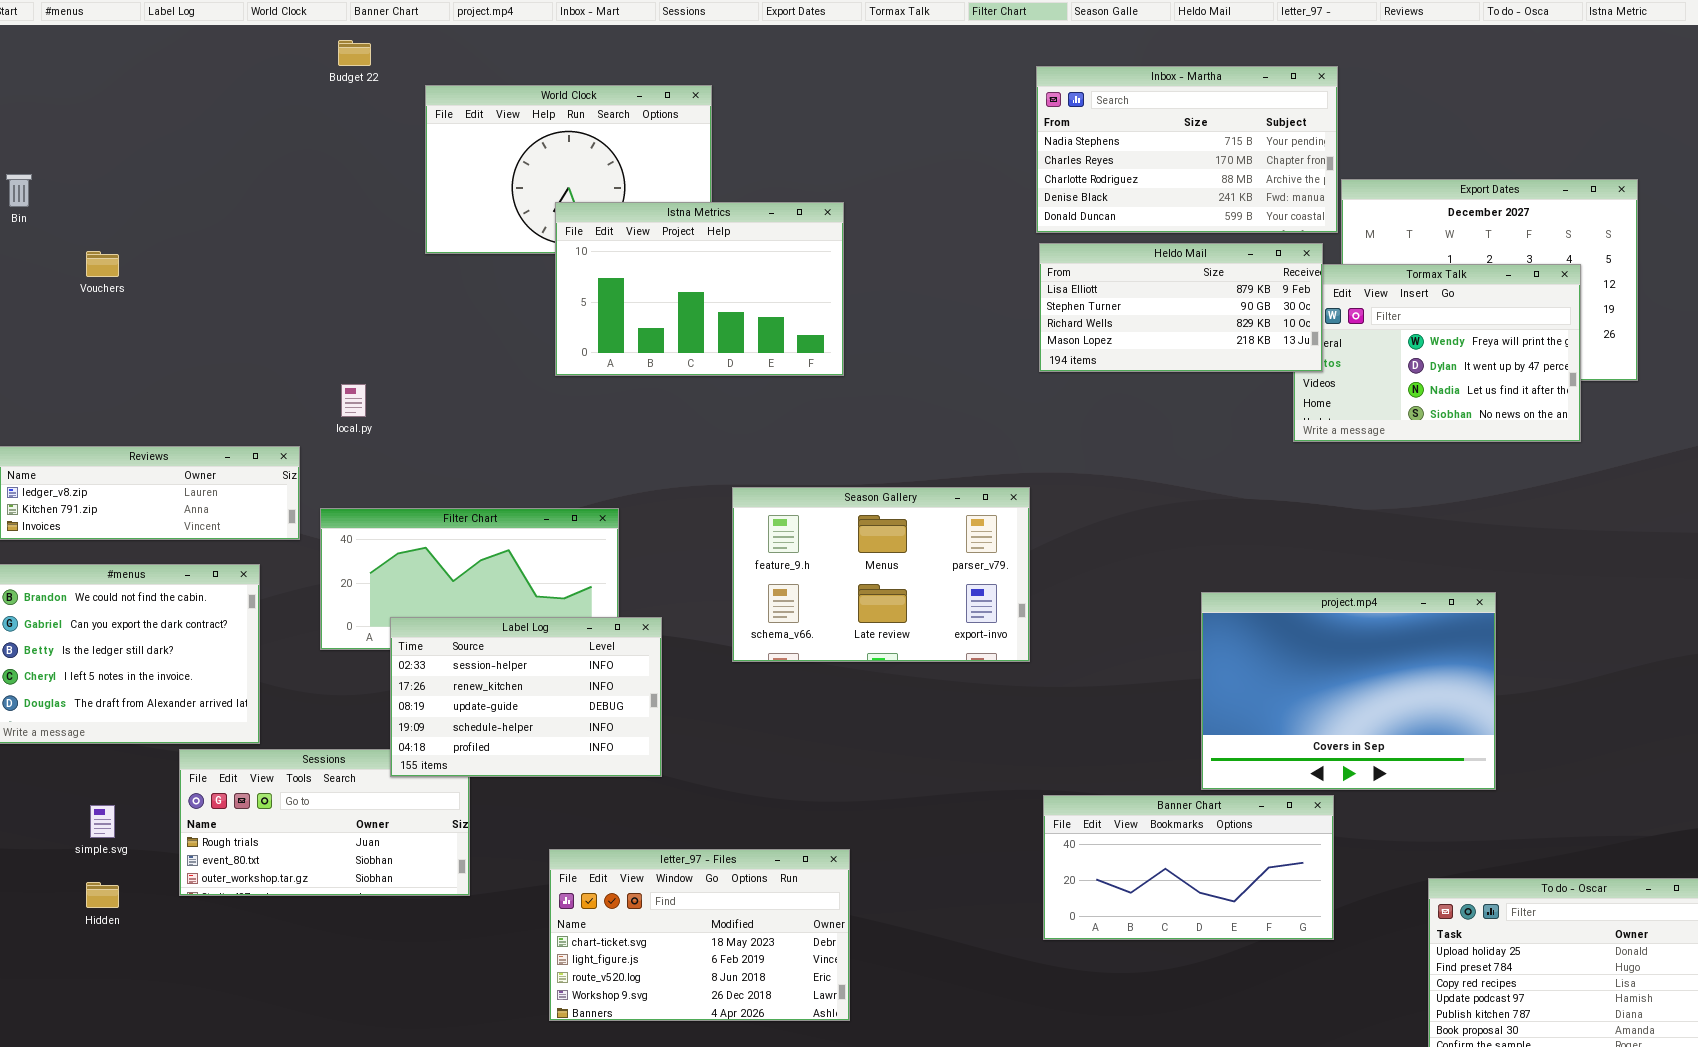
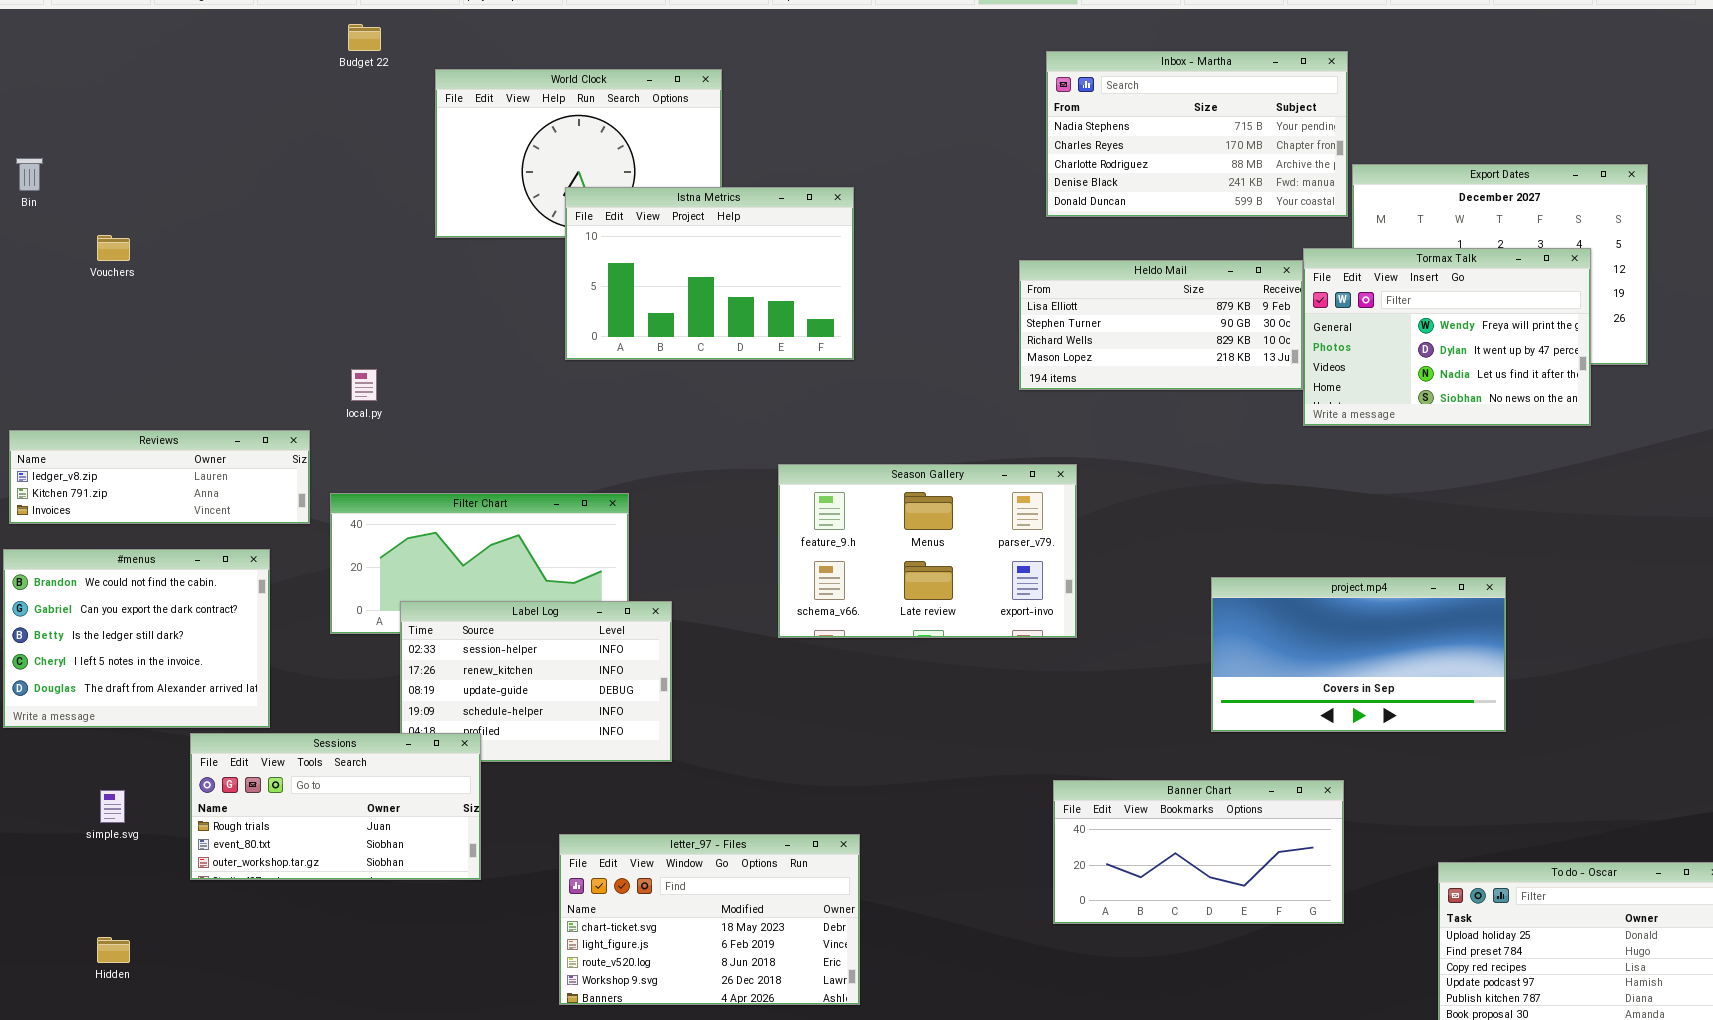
Heldo Mail: [1039,243,1323,372] -> [1019,260,1303,390], moved
Season Gallery: [732,487,1030,662] -> [778,464,1077,638], moved
project.mp4: [1201,592,1496,790] -> [1211,577,1506,732], resized
Sessions: [179,749,470,896] -> [190,733,481,880], raised
Hidden: [86,882,119,908] -> [97,937,130,963], moved

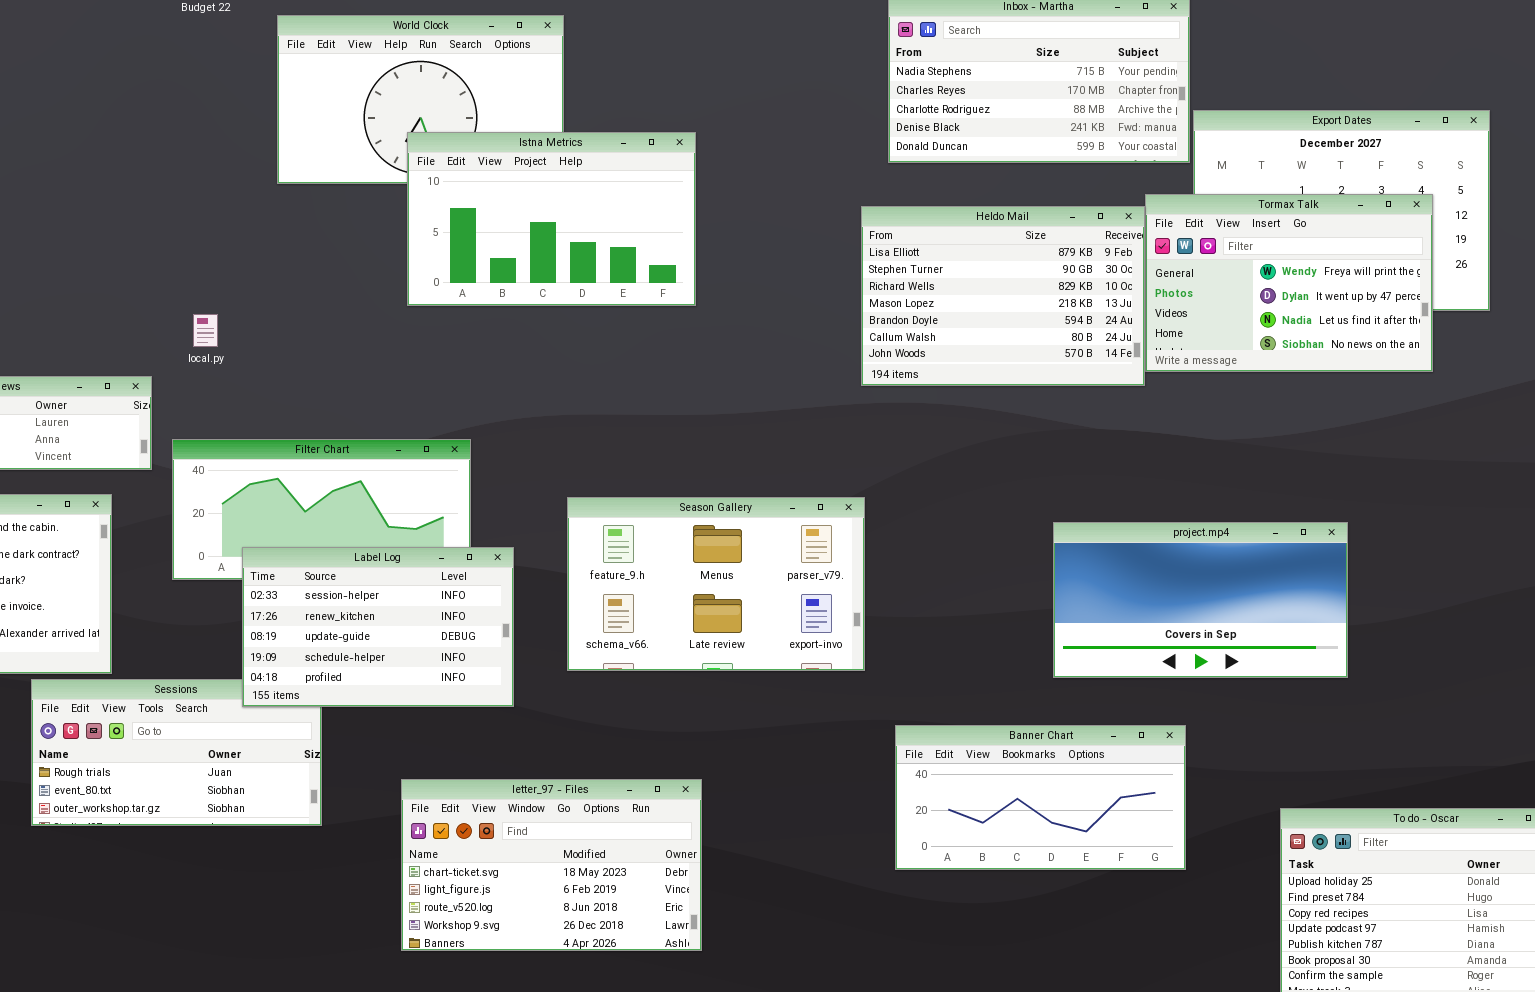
Heldo Mail: [1019,260,1303,390] -> [861,206,1145,386], resized
Season Gallery: [778,464,1077,638] -> [567,497,865,671], moved
Label Log: [400,601,672,762] -> [242,547,514,707], raised

